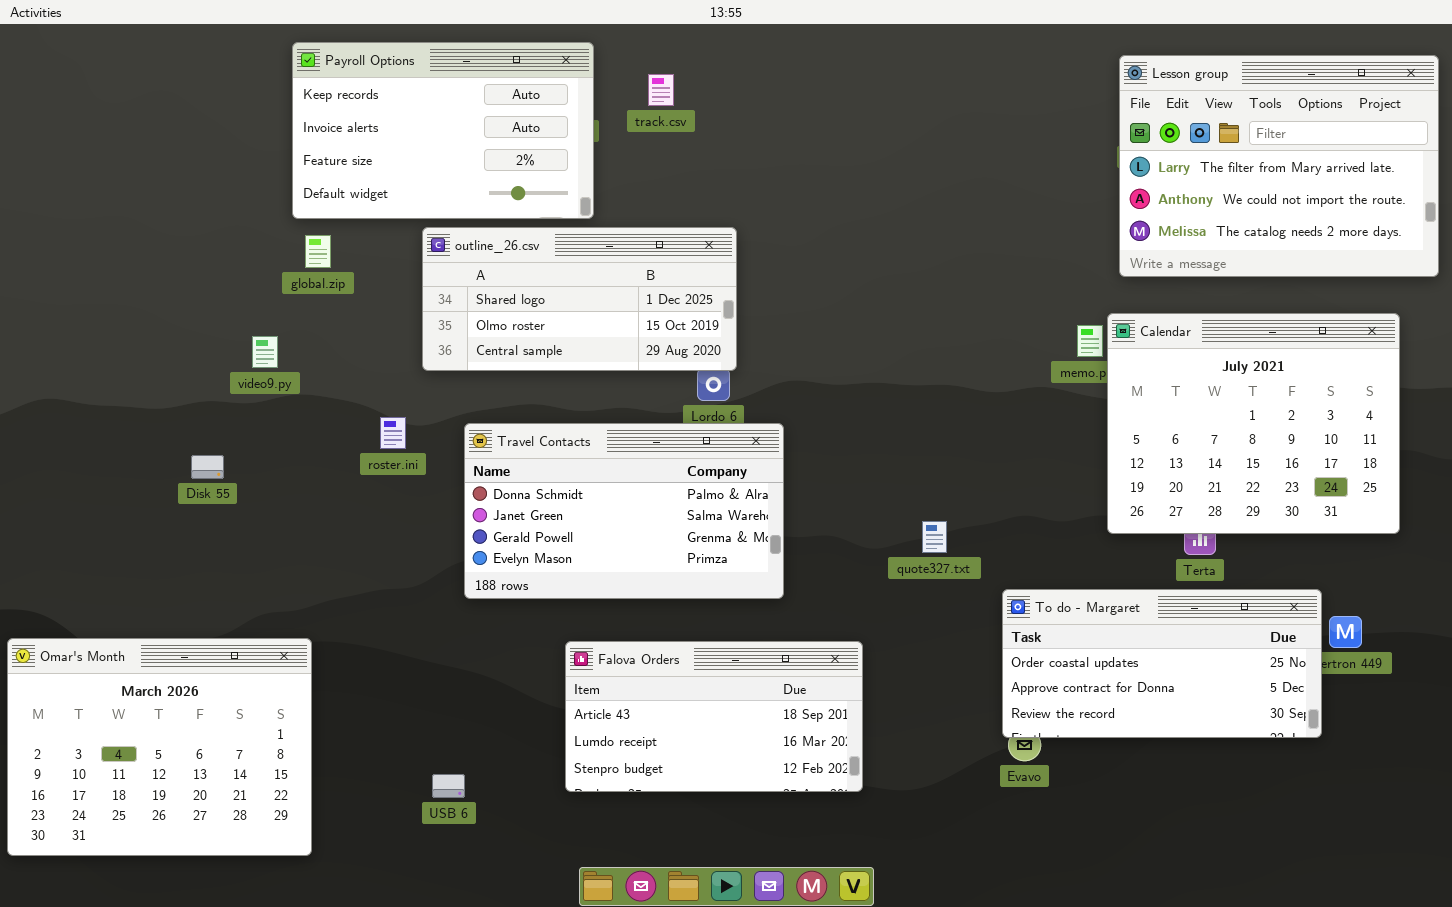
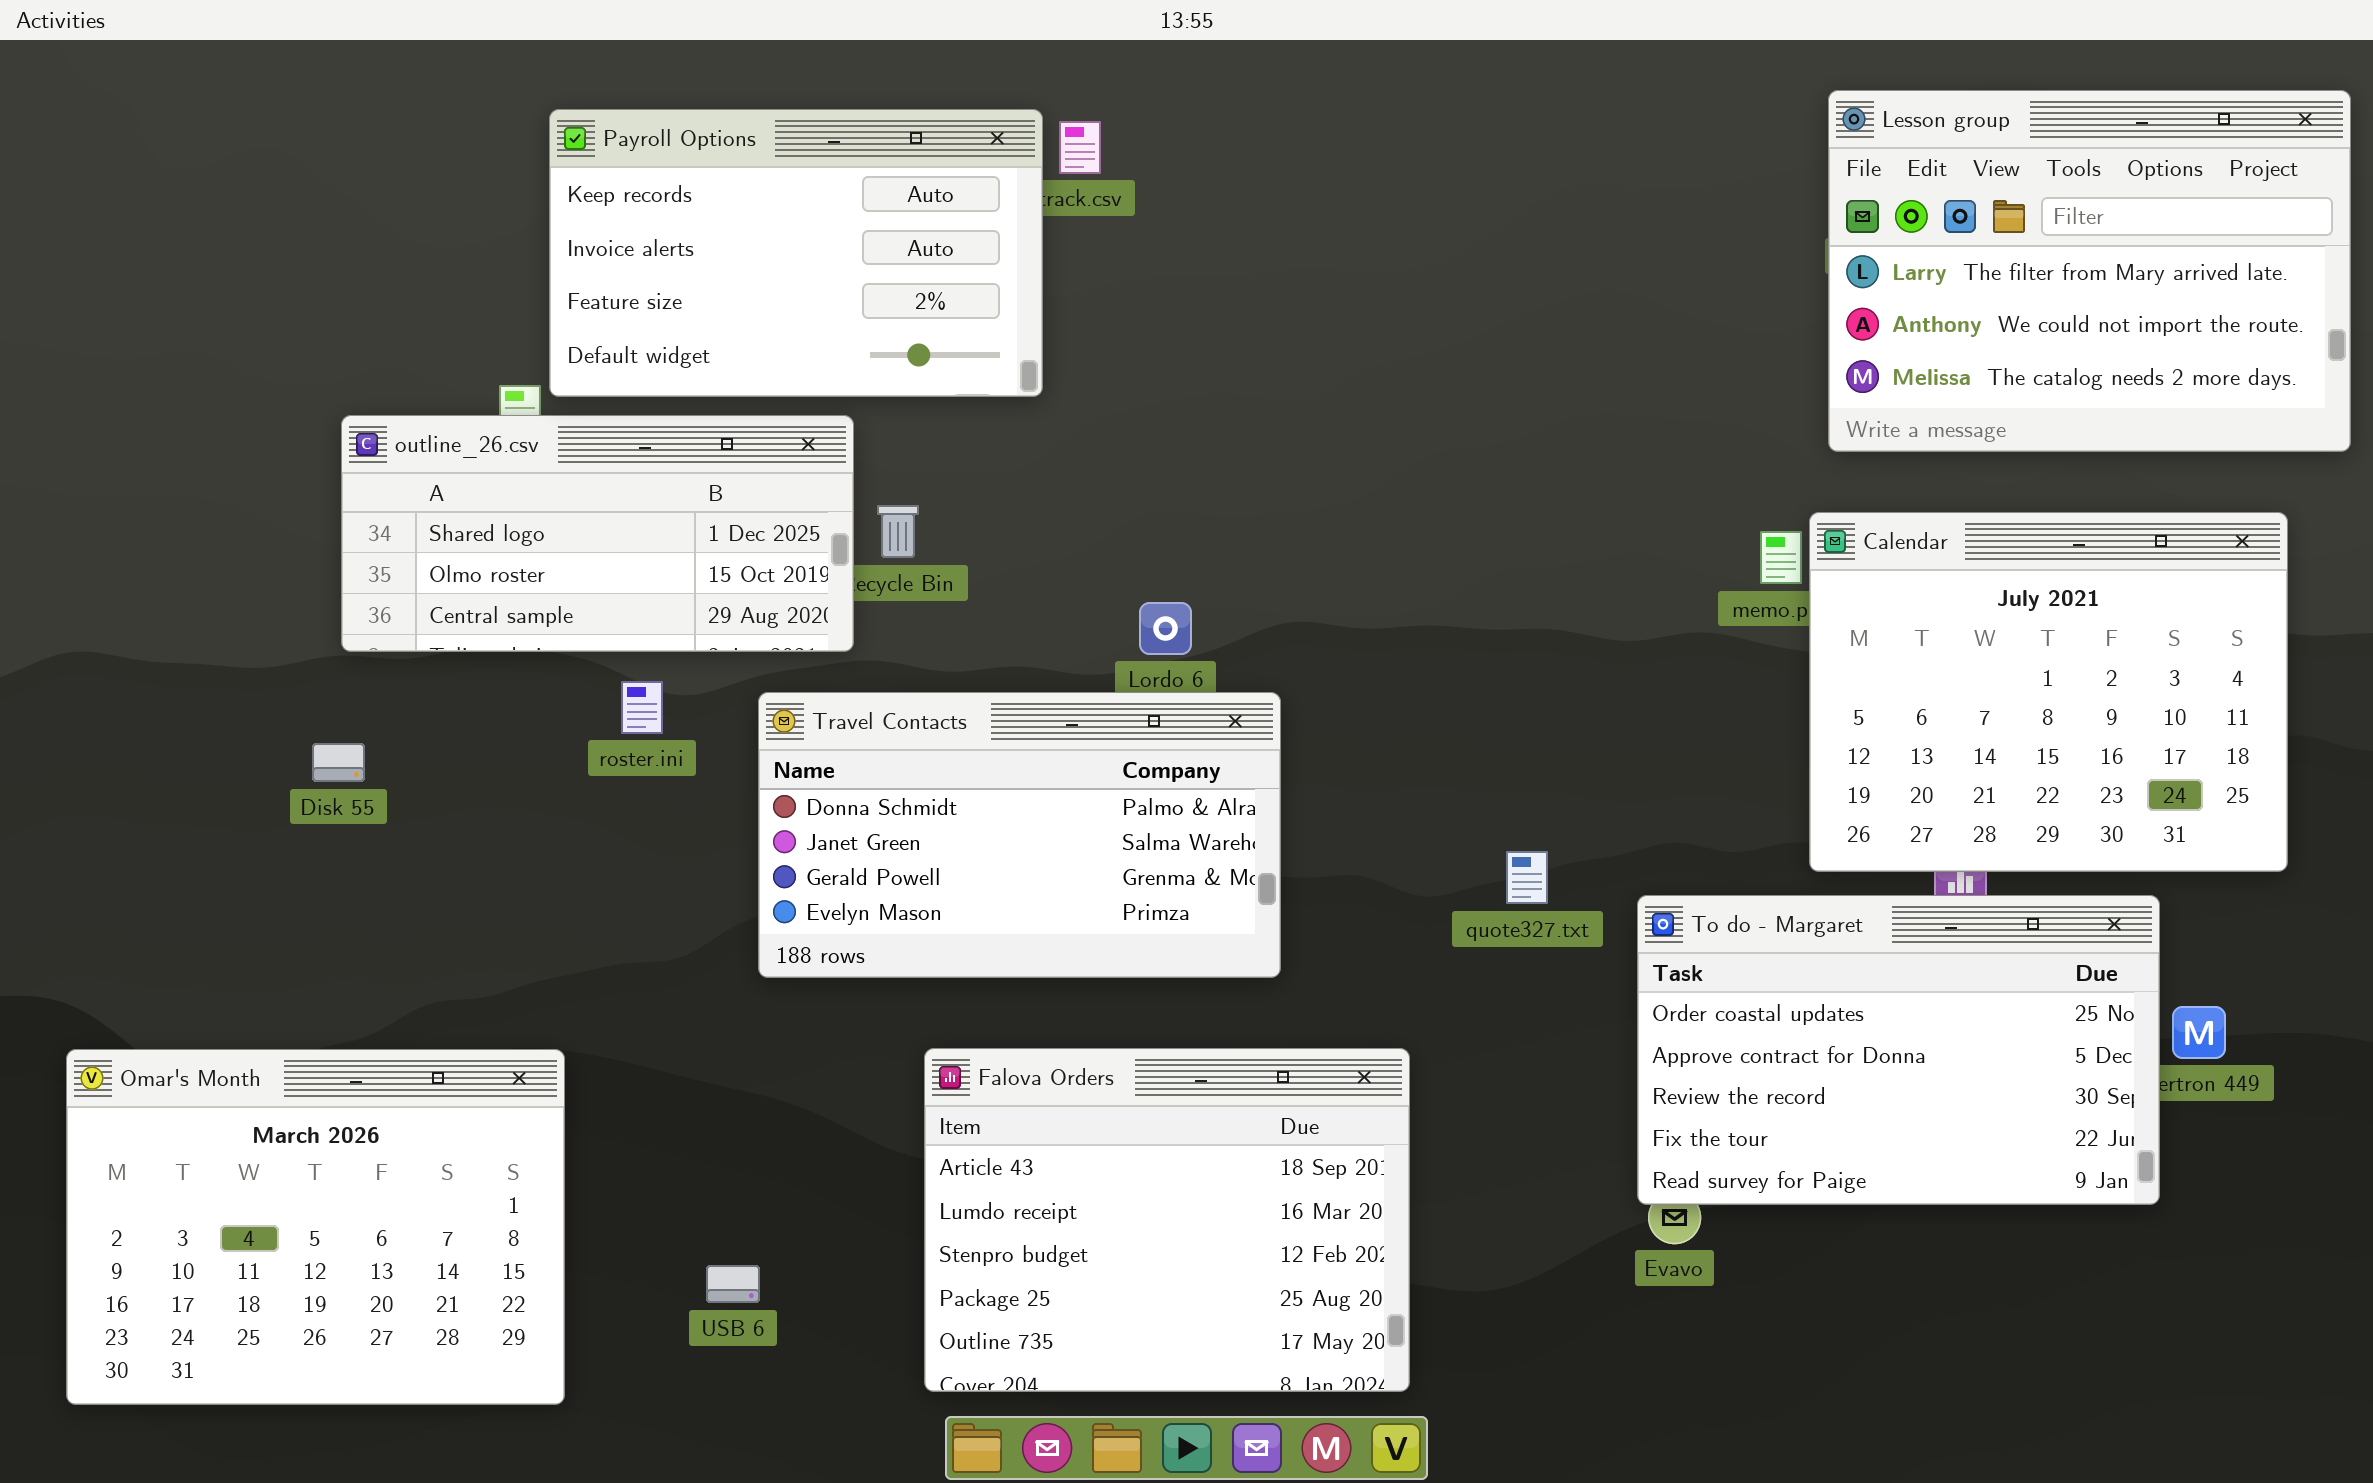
Payroll Options: [292,42,594,219] -> [549,109,1043,397], moved
outline_26.csv: [422,227,737,371] -> [341,415,854,652], moved
To do - Margaret: [1002,589,1322,738] -> [1637,895,2160,1205], resized
Omar's Month: [7,638,312,856] -> [66,1049,565,1405], moved
Falova Orders: [565,641,863,792] -> [924,1048,1410,1392], resized

